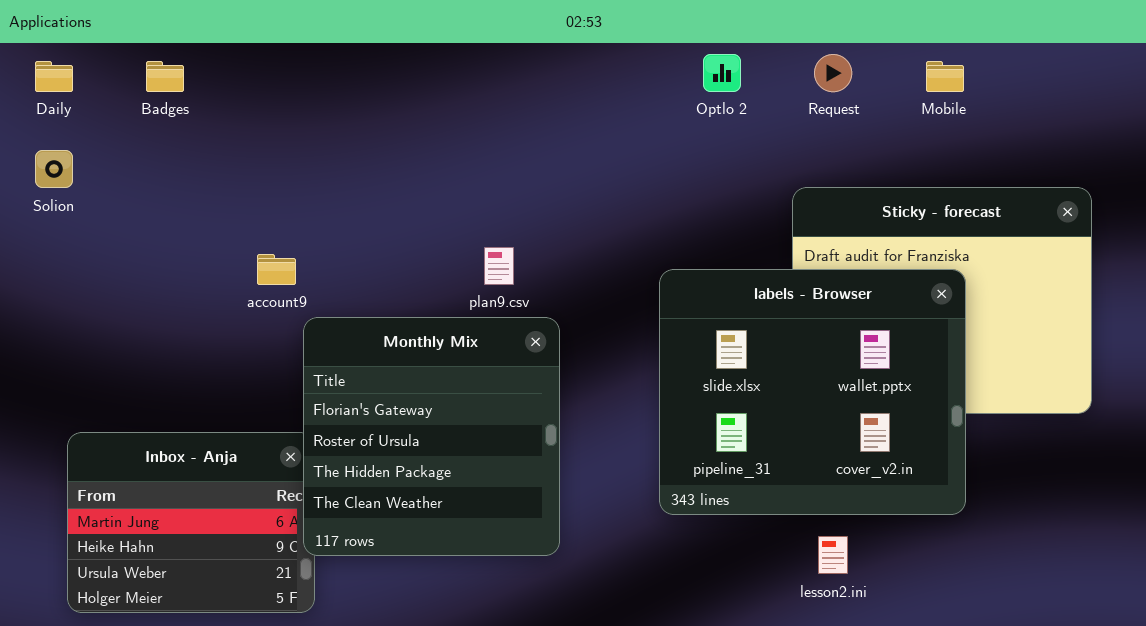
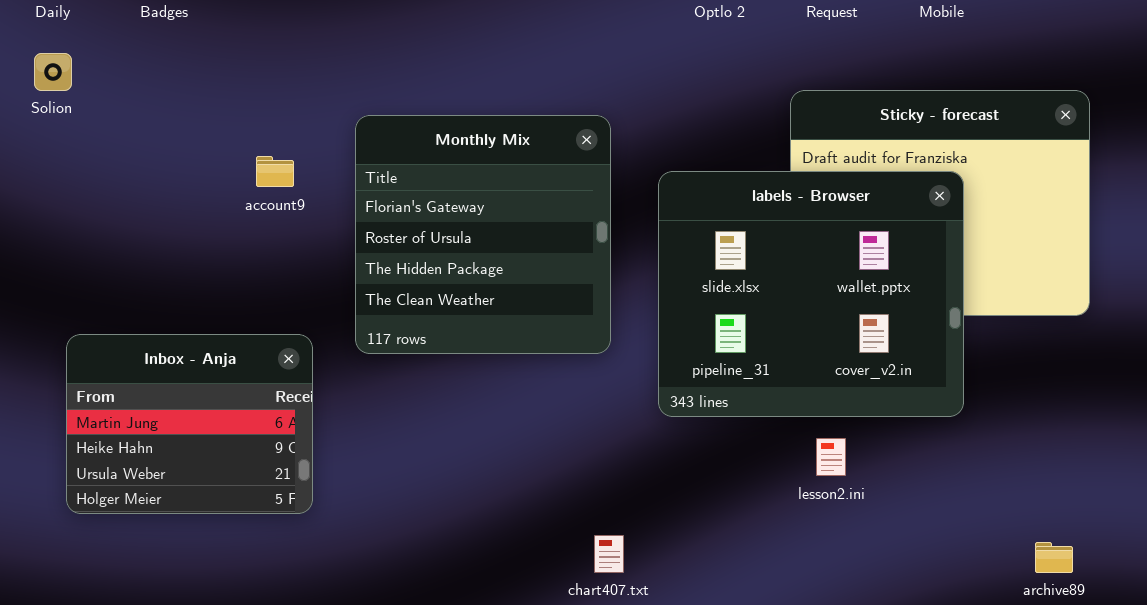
Monthly Mix: [303,317,560,556] -> [355,115,611,354], moved

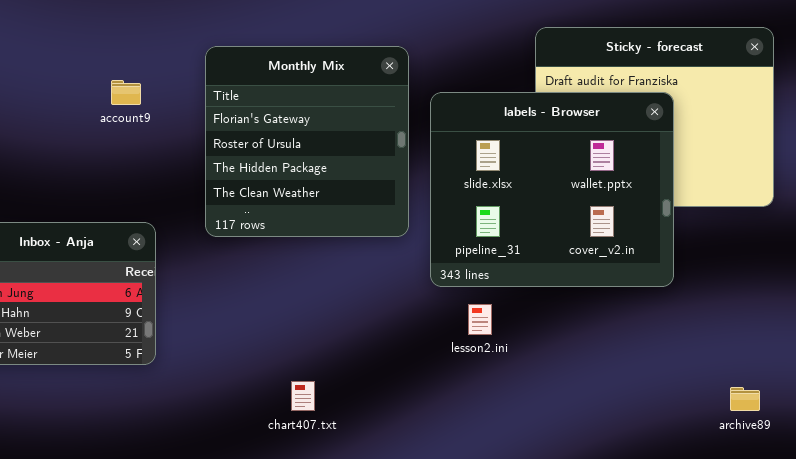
Monthly Mix: [355,115,611,354] -> [205,46,409,237], moved
lesson2.ini: [816,438,846,476] -> [468,304,492,335], moved
chart407.txt: [594,535,624,573] -> [291,381,315,411], moved

